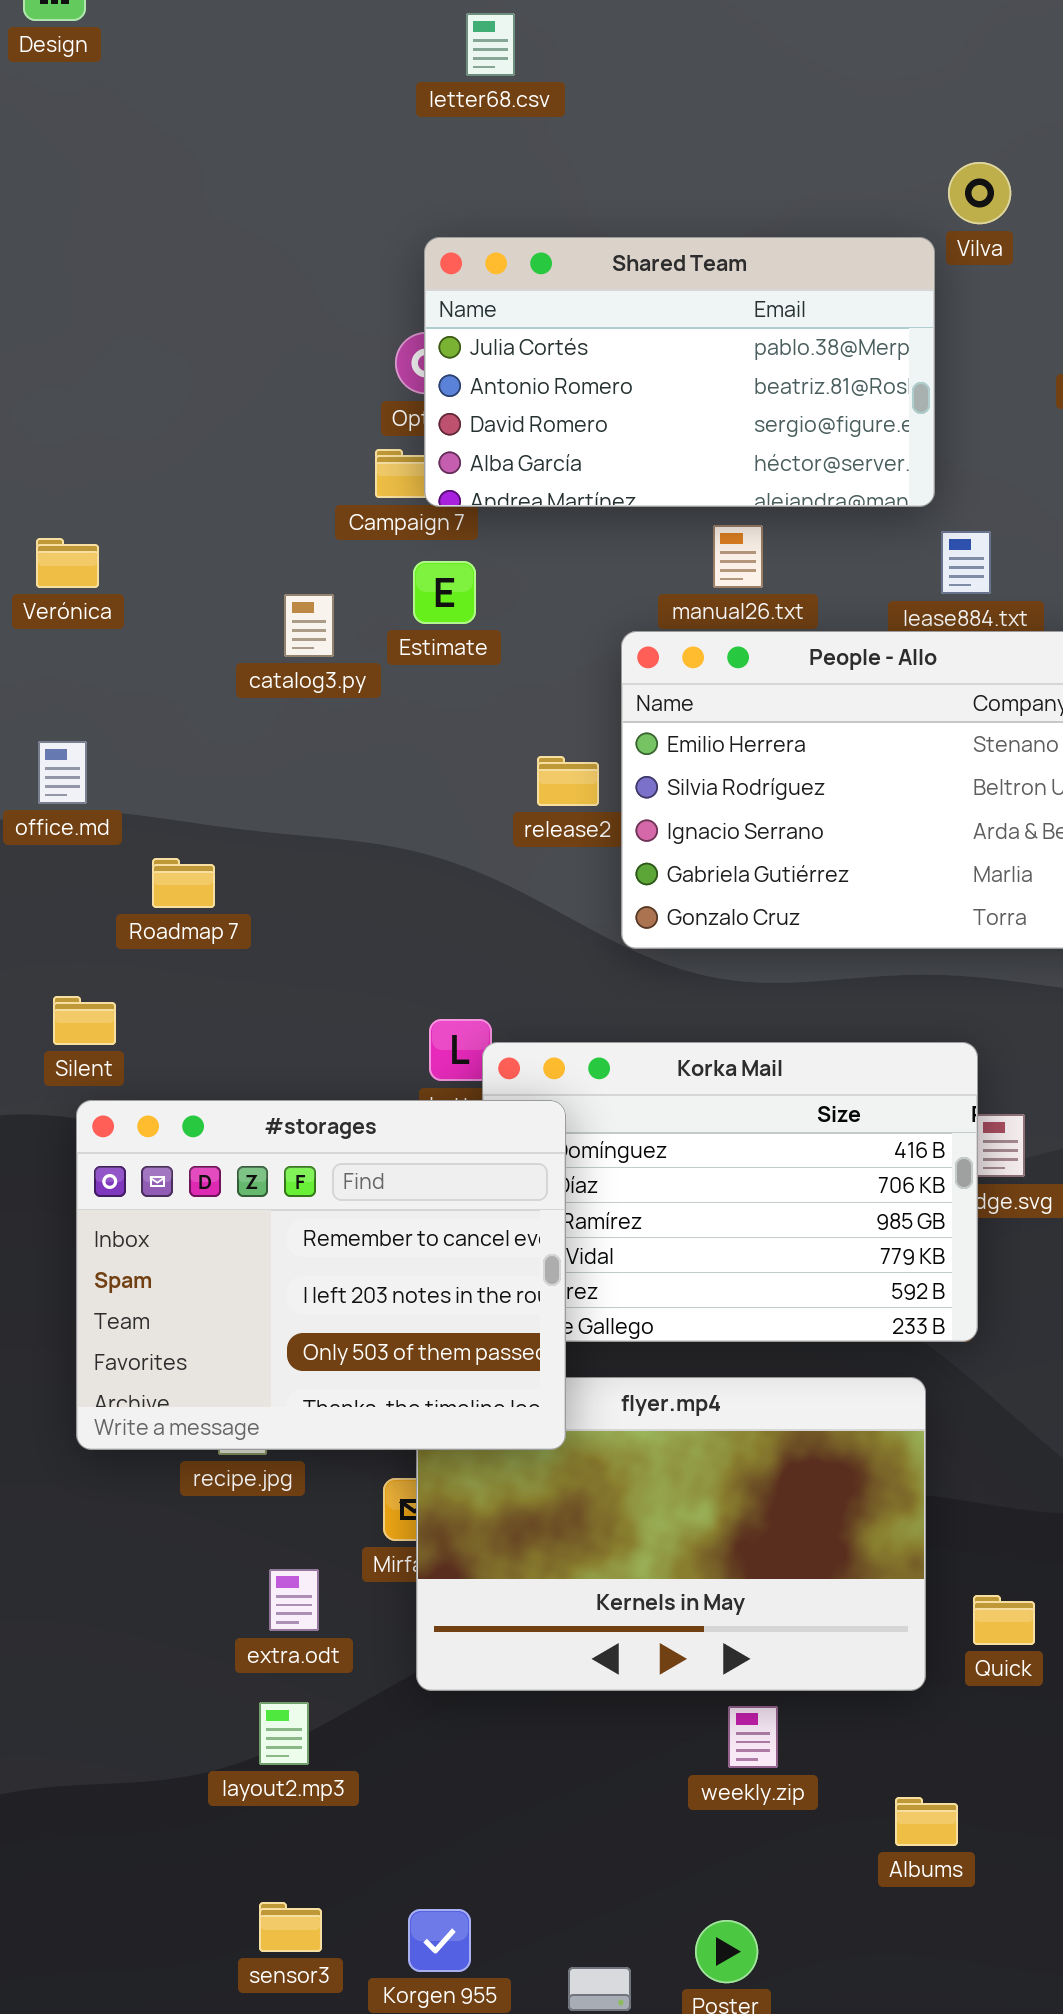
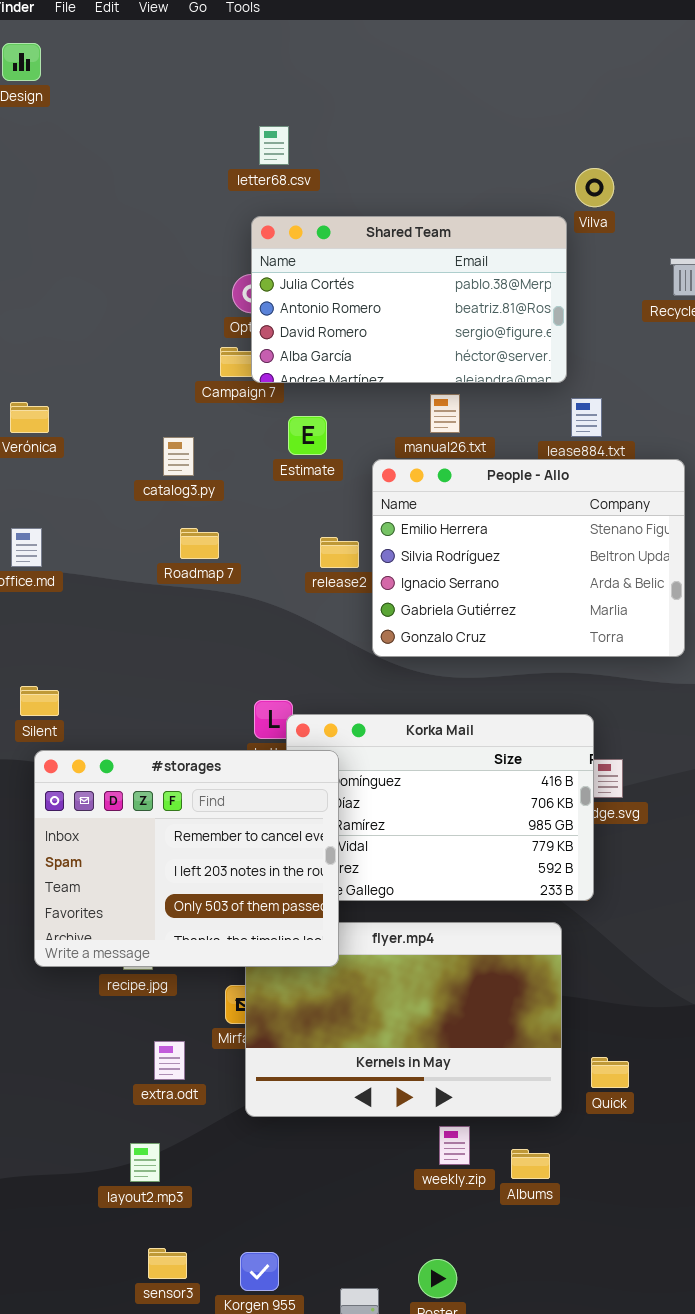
letter68.csv: [466,13,515,76] -> [259,126,289,165], moved
Estimate: [413,561,476,624] -> [288,416,327,455], moved
Roadmap 7: [152,858,215,908] -> [180,528,219,559], moved
layout2.mp3: [259,1702,309,1765] -> [130,1143,160,1182], moved
Albums: [895,1797,958,1846] -> [511,1149,550,1179], moved

